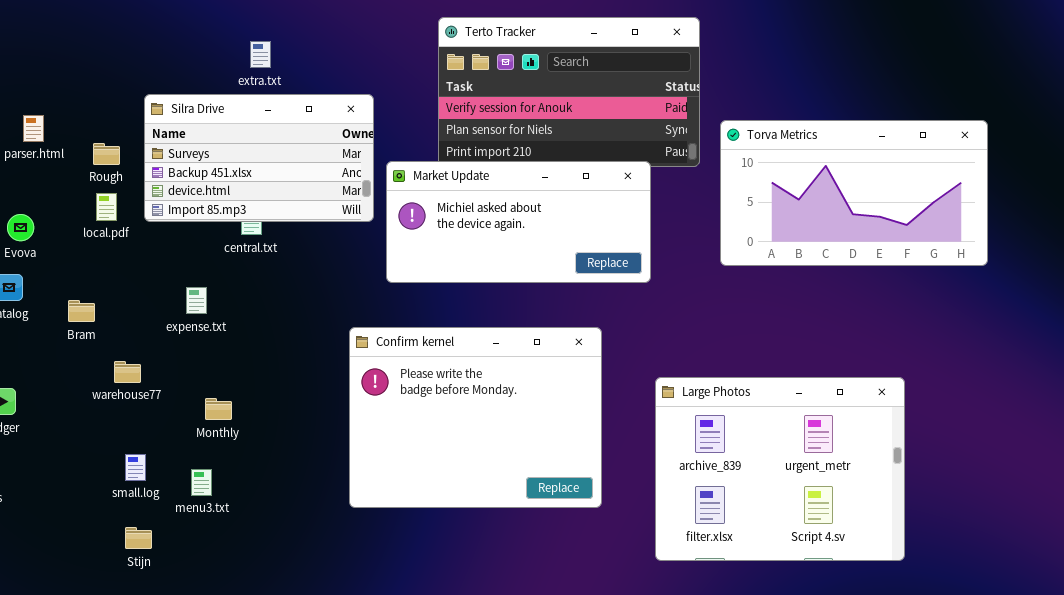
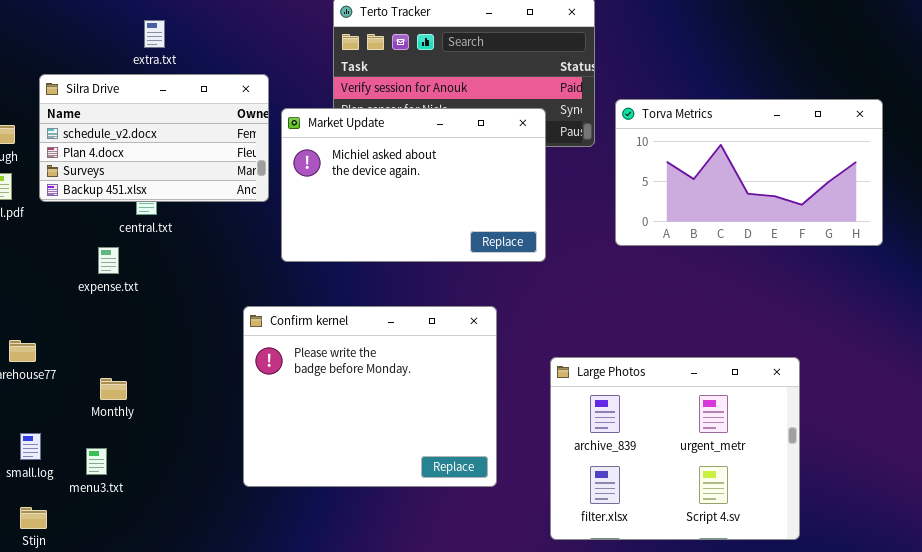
Silra Drive: [144,94,374,222] -> [39,74,269,202], scrolled up 2 rows
Market Update: [386,161,651,283] -> [281,108,546,262], resized
expense.txt: [186,287,207,314] -> [98,247,119,274], moved

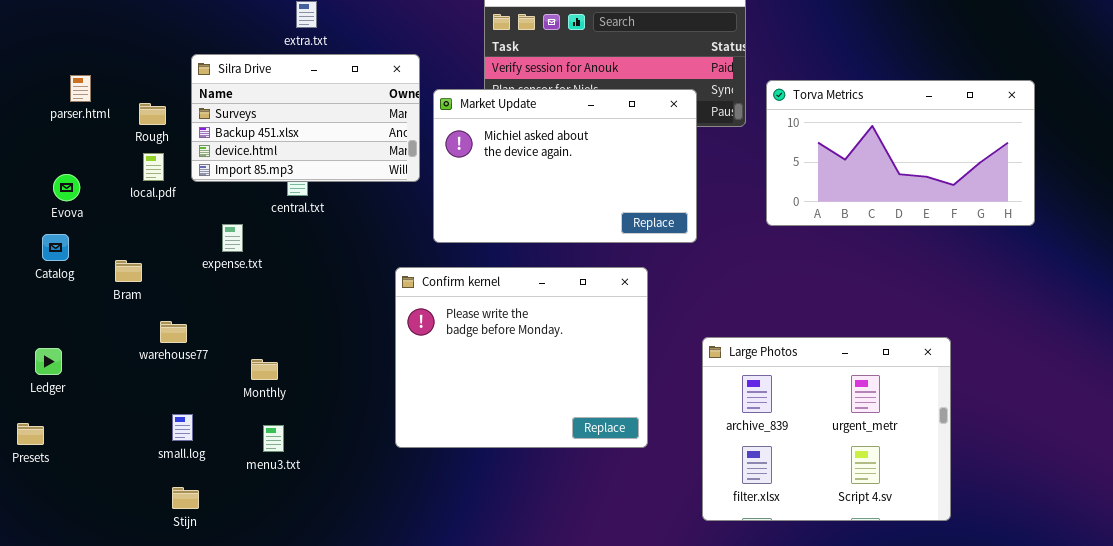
Silra Drive: [39,74,269,202] -> [191,54,420,182], scrolled down 2 rows
expense.txt: [98,247,119,274] -> [222,224,243,252], moved
Confirm kernel: [243,306,497,487] -> [395,267,648,448], moved
menu3.txt: [86,448,107,475] -> [263,425,284,452], moved

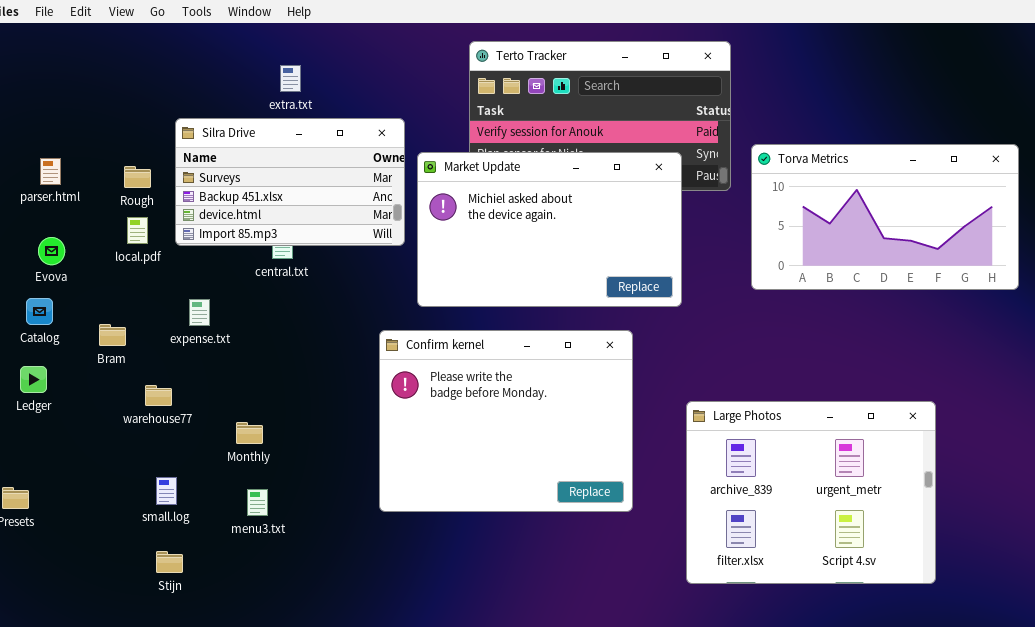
parser.html: [70,75,91,102] -> [40,158,61,185], moved
expense.txt: [222,224,243,252] -> [189,299,210,326], moved
Ledger: [35,348,62,375] -> [20,366,47,393], moved

